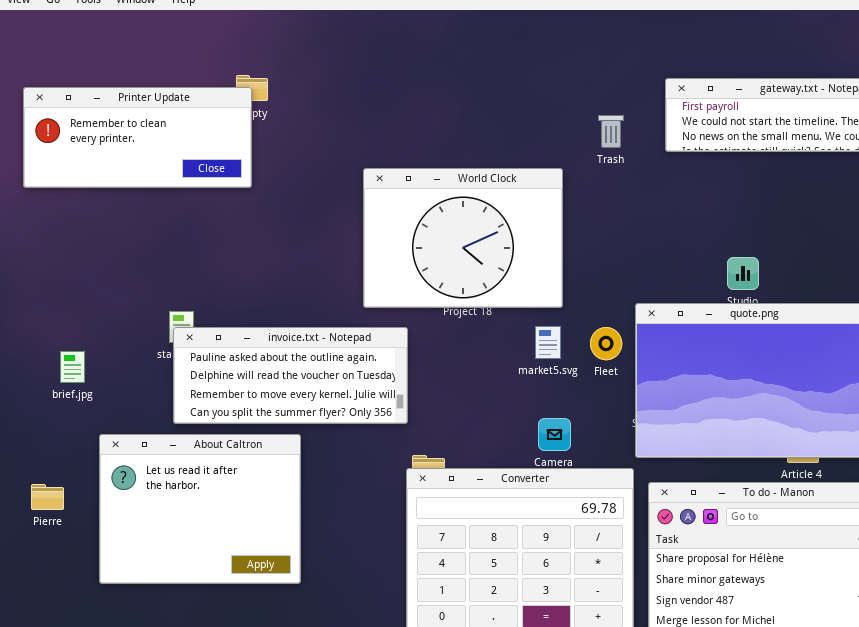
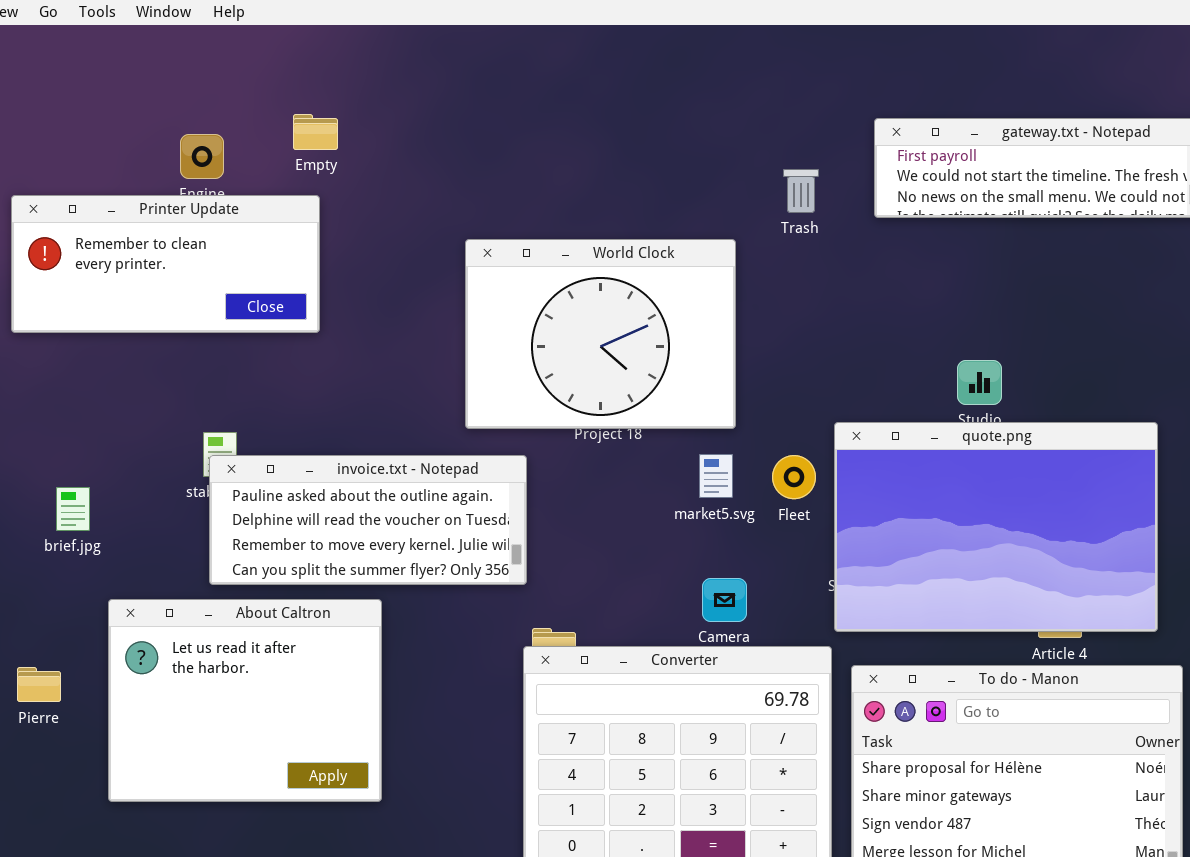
Printer Update: [23,87,252,188] -> [11,195,320,333], moved

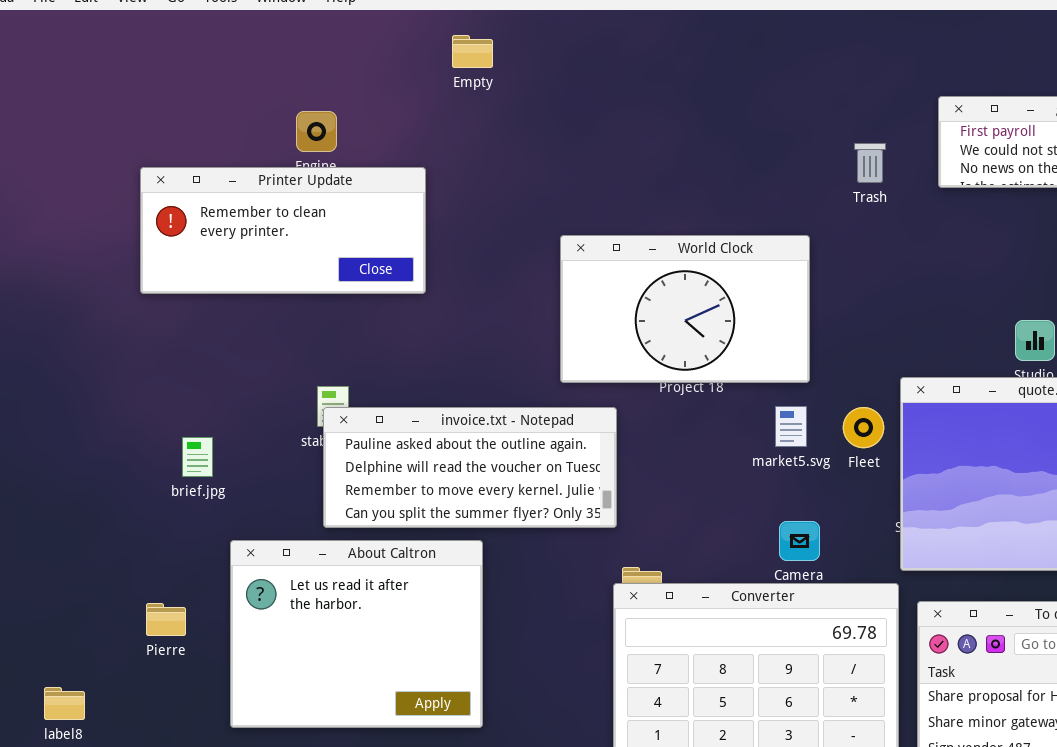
Empty: [293,114,338,150] -> [452,35,493,68], moved
World Clock: [465,239,736,429] -> [560,235,810,383], resized

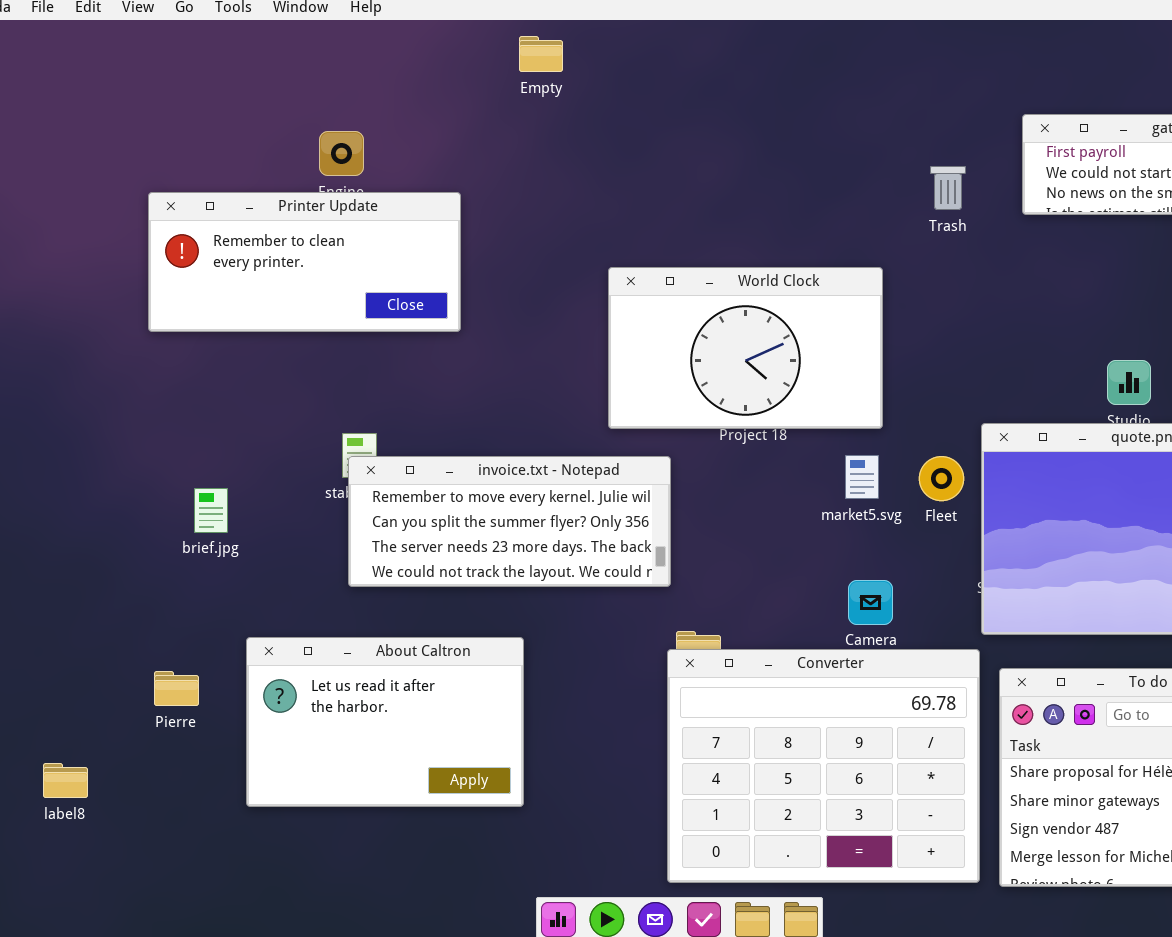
Empty: [452,35,493,68] -> [519,36,563,72], moved
invoice.txt - Notepad: [323,407,617,528] -> [348,456,671,587], scrolled down 2 rows
About Caltron: [230,540,483,728] -> [246,637,524,807], resized

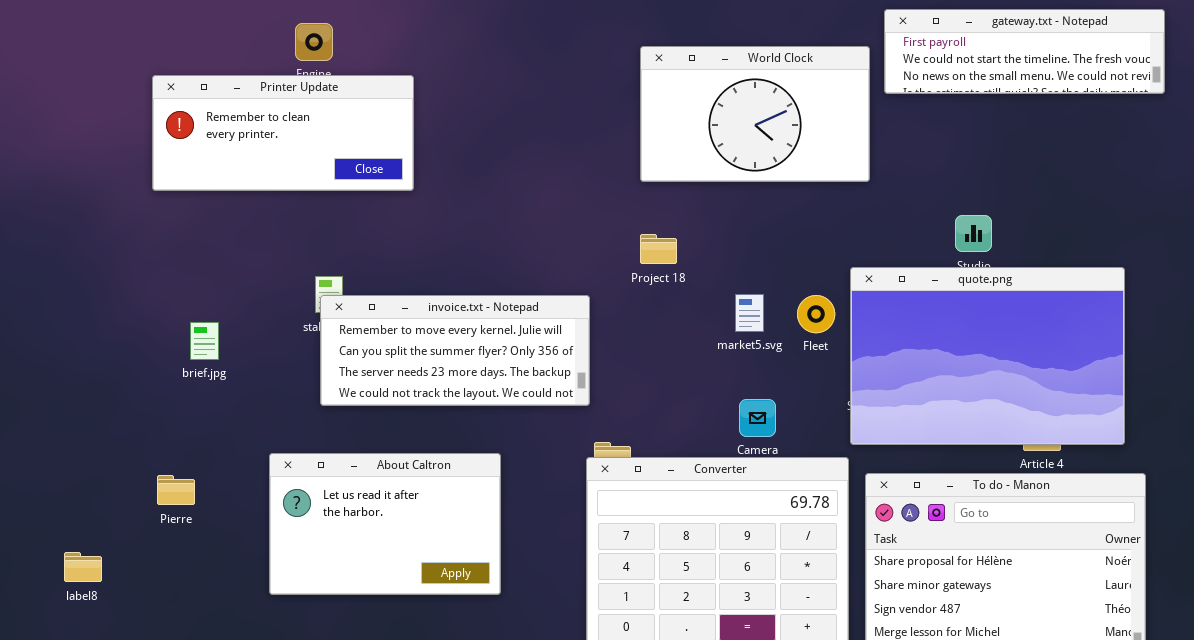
World Clock: [608,267,883,429] -> [640,46,870,182], moved
About Caltron: [246,637,524,807] -> [269,453,501,595], moved

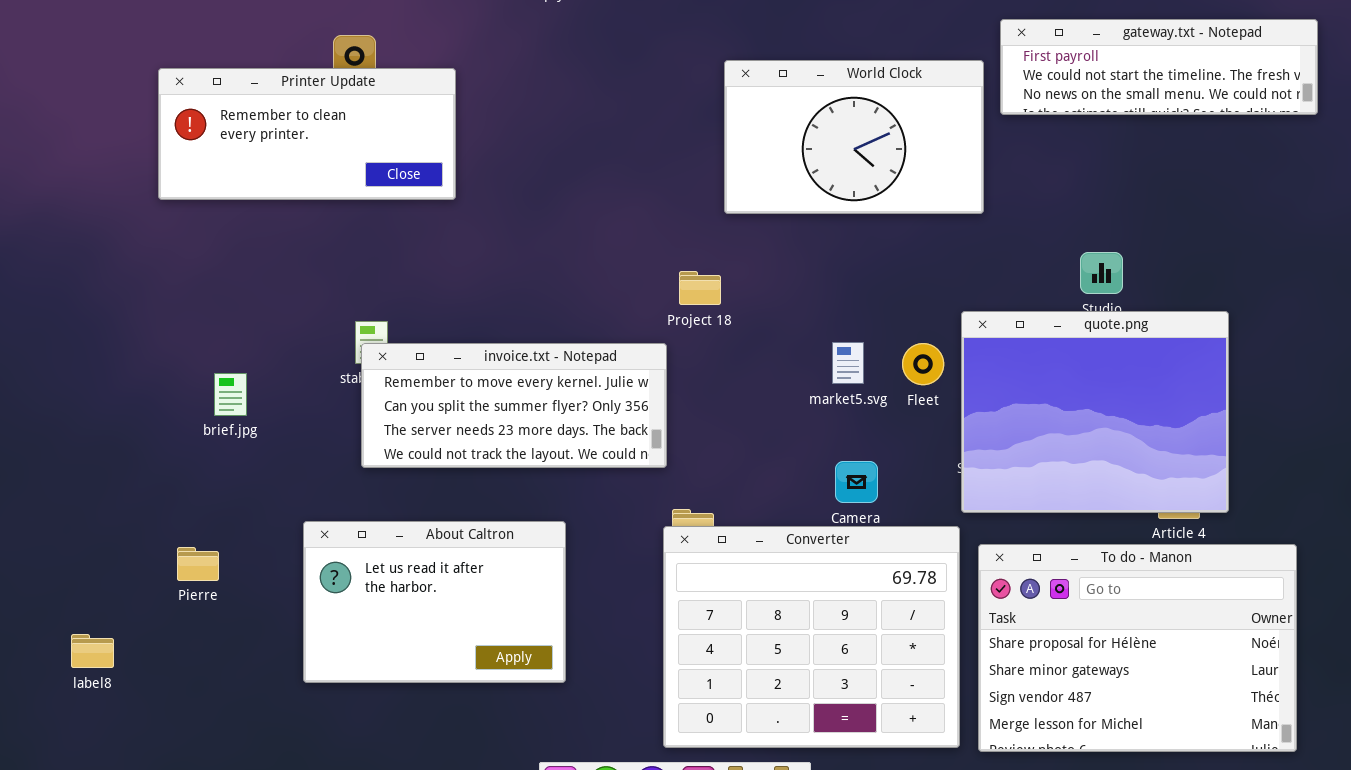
Printer Update: [152,75,414,191] -> [158,68,456,200], moved
Project 18: [640,234,677,264] -> [679,271,721,305], moved
quote.png: [850,267,1125,445] -> [961,311,1229,513], resized

